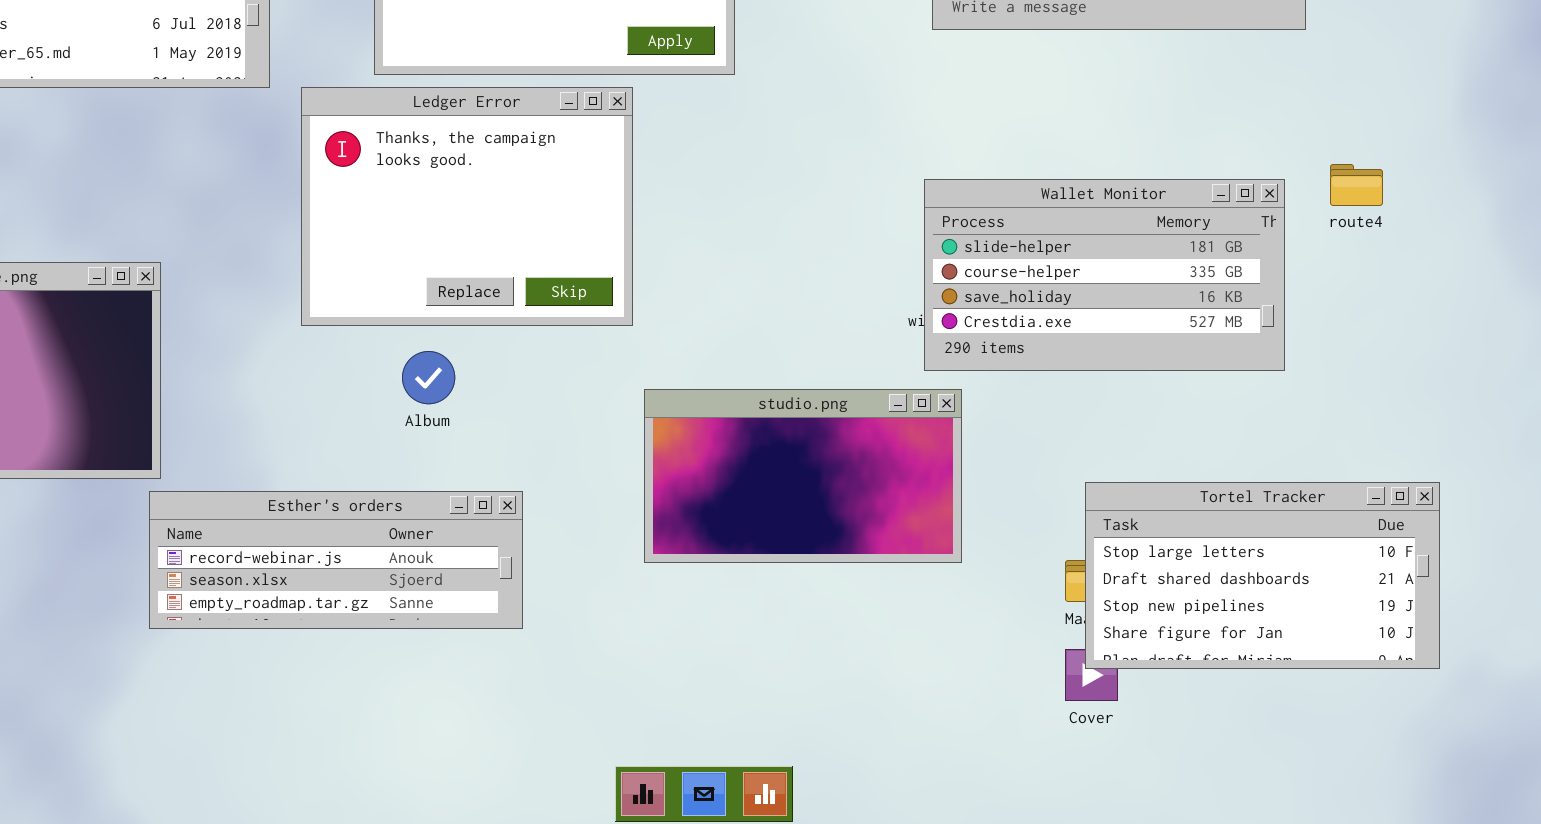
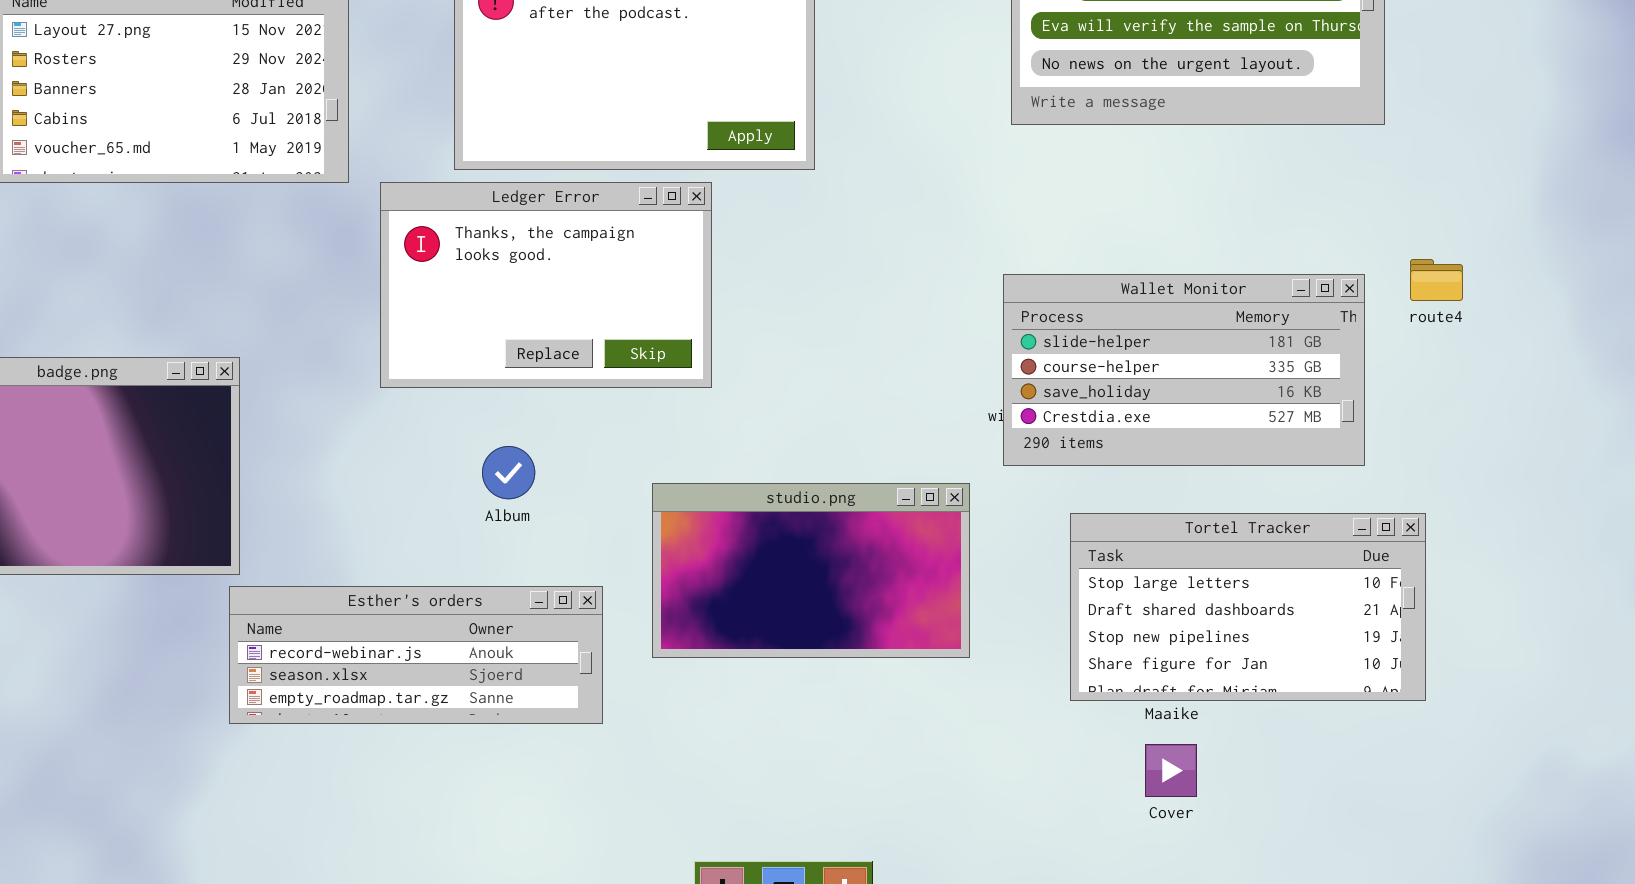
Ledger Error: [301,87,633,326] -> [380,182,712,388], resized
studio.png: [644,389,962,563] -> [652,483,970,658], moved
Tortel Tracker: [1085,482,1440,669] -> [1070,513,1426,701], moved

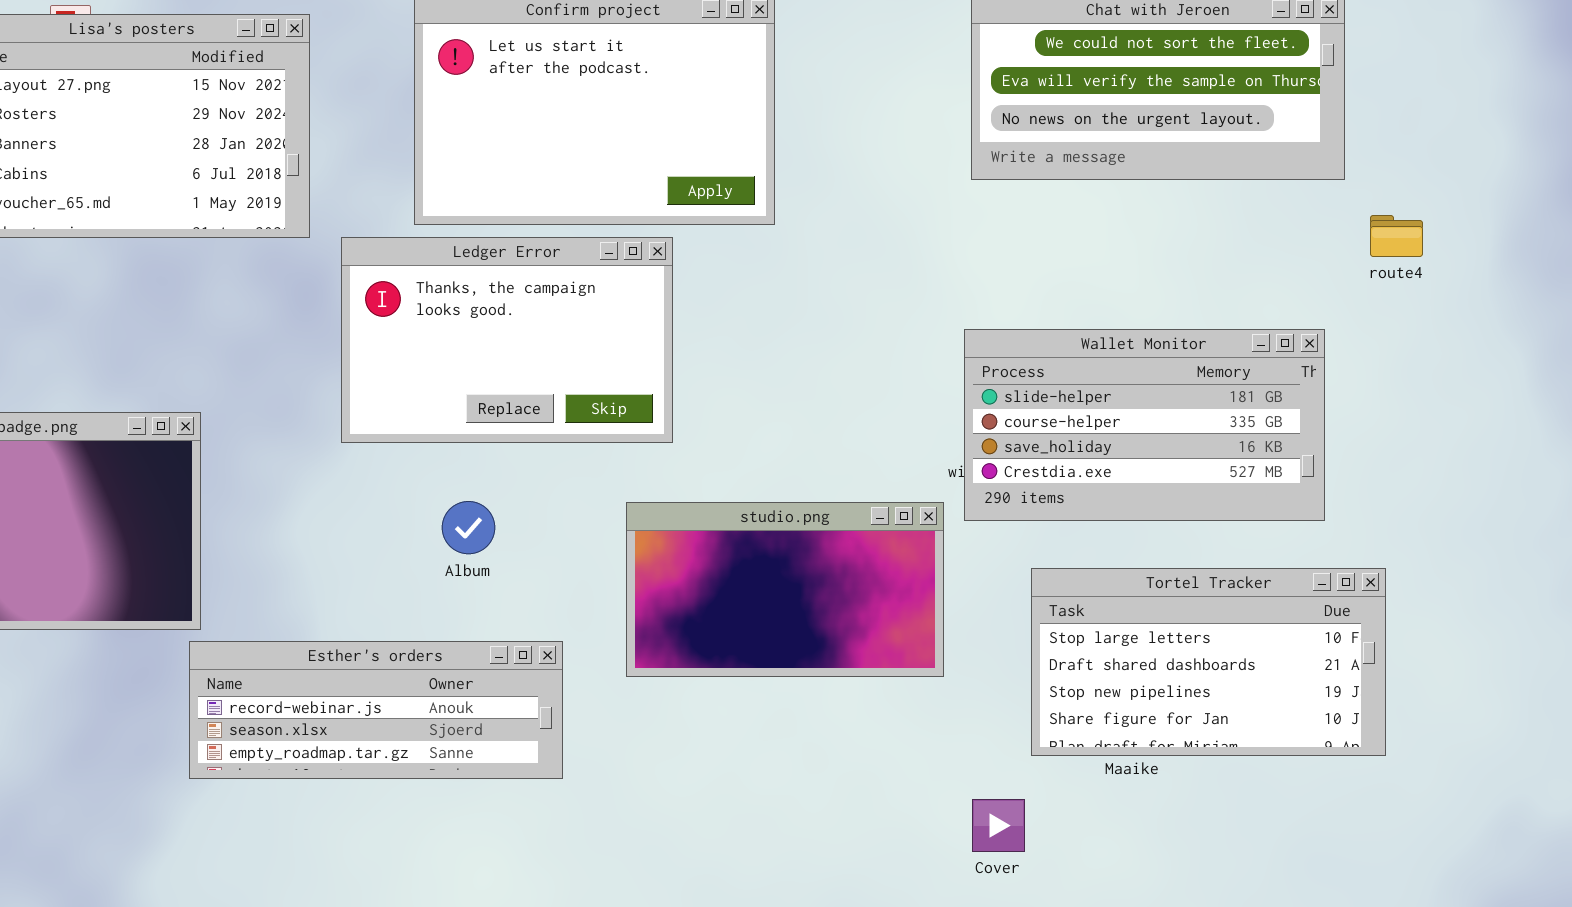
route4: [1410,259,1463,301] -> [1370,215,1423,257], moved
studio.png: [652,483,970,658] -> [626,502,944,677], moved
Cover: [1145,744,1197,797] -> [972,799,1025,852], moved

